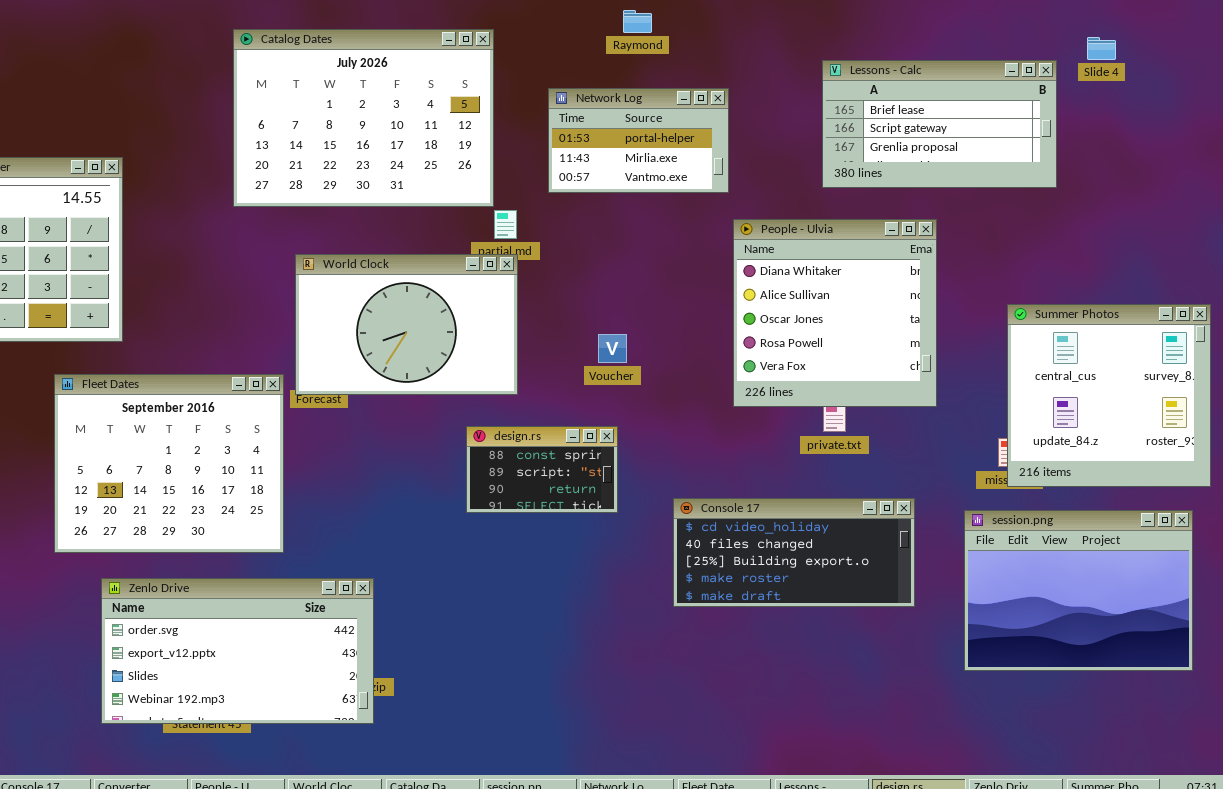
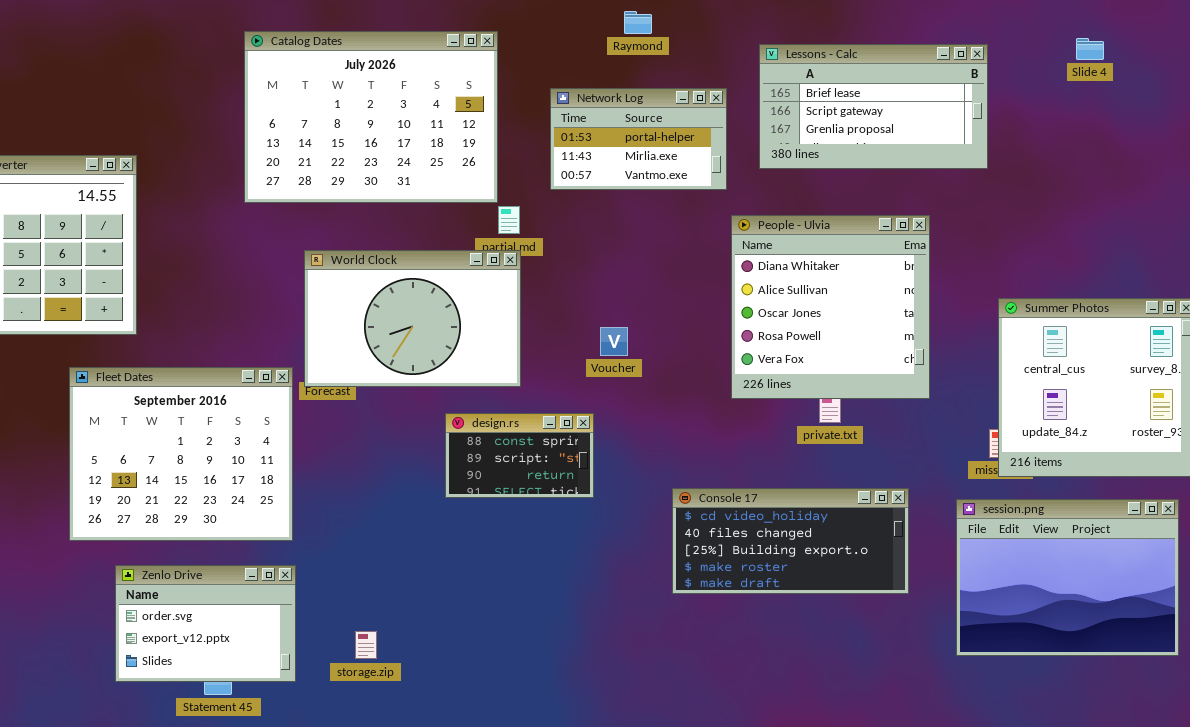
Lessons - Calc: [822,60,1057,188] -> [759,44,988,169], moved
design.rs: [466,426,618,513] -> [445,413,594,498], moved
Zenlo Drive: [101,578,374,724] -> [115,565,296,682], resized

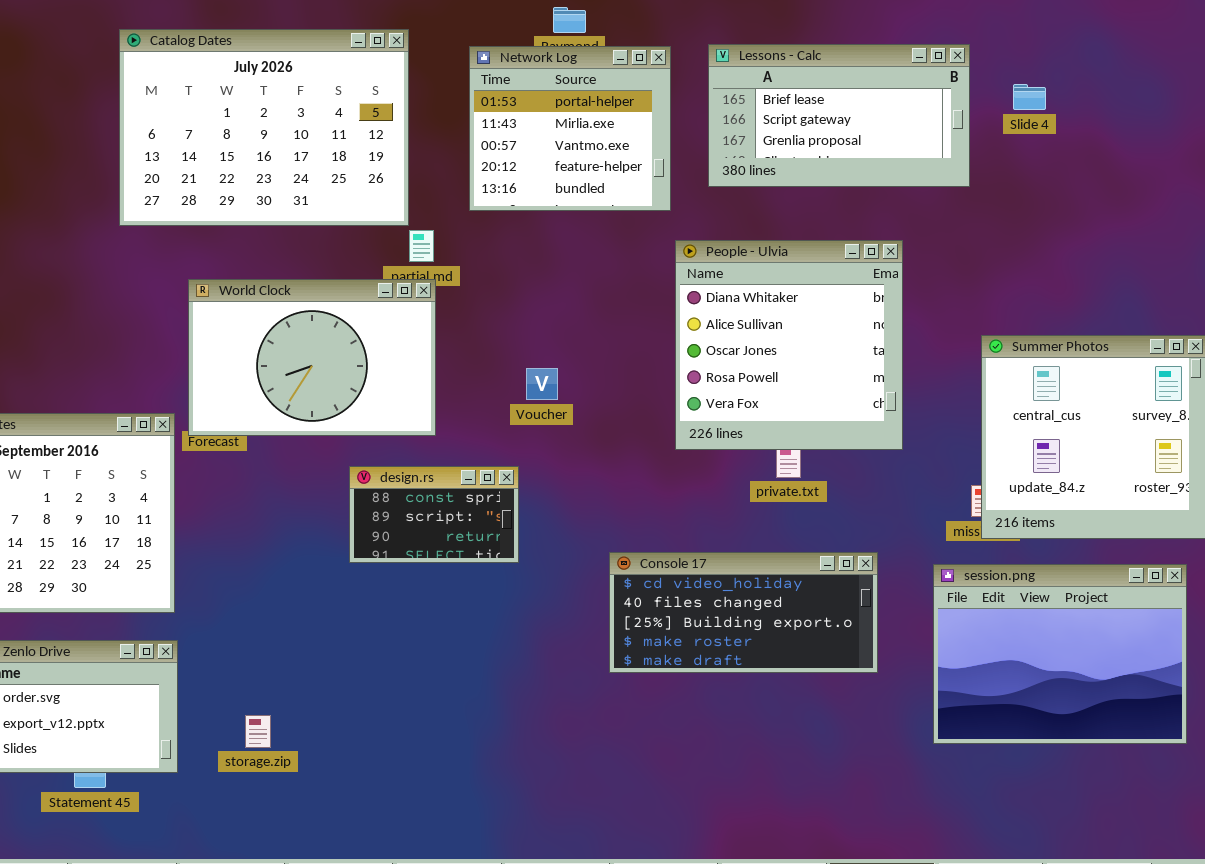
Slide 4: [1076,38,1104,60] -> [1013,84,1046,110], moved
Network Log: [550,88,727,190] -> [469,46,671,211], resized

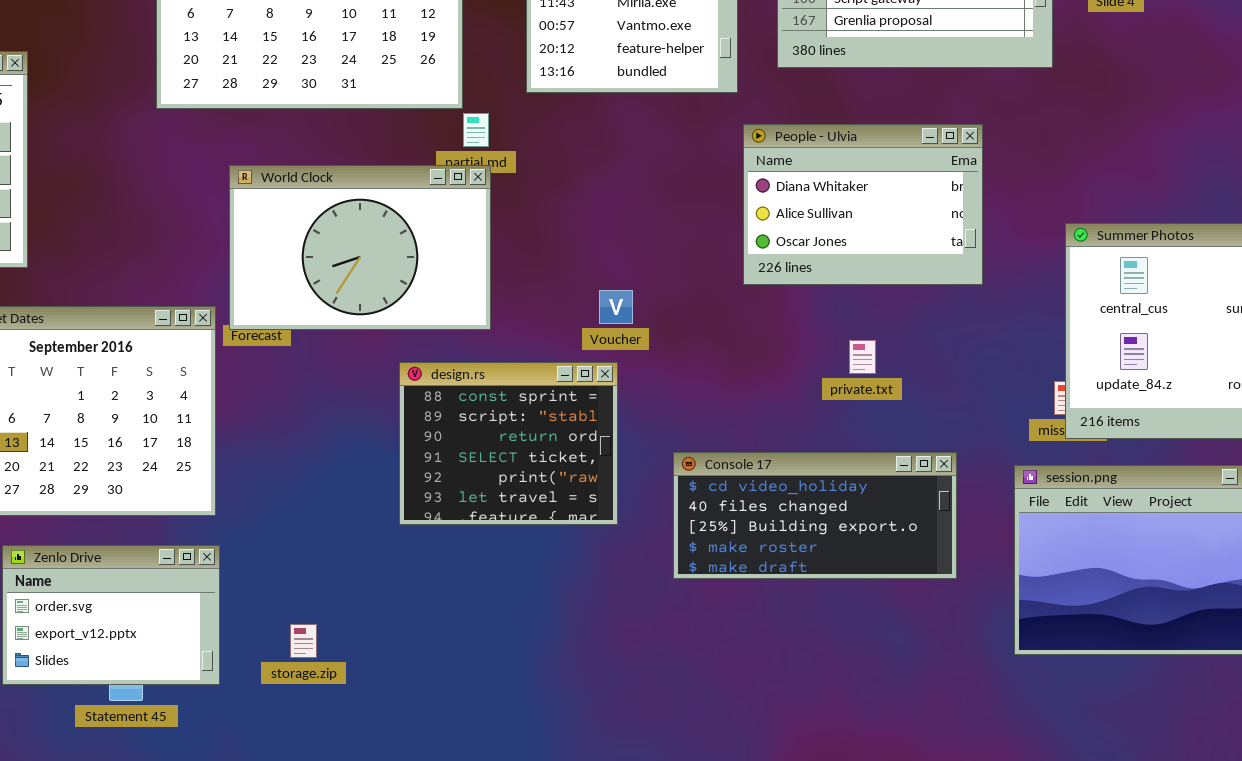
People - Ulvia: [675,240,903,450] -> [743,124,983,285], resized
Voucher: [526,368,558,400] -> [599,290,633,324], moved
design.rs: [349,466,519,563] -> [399,362,618,525], resized

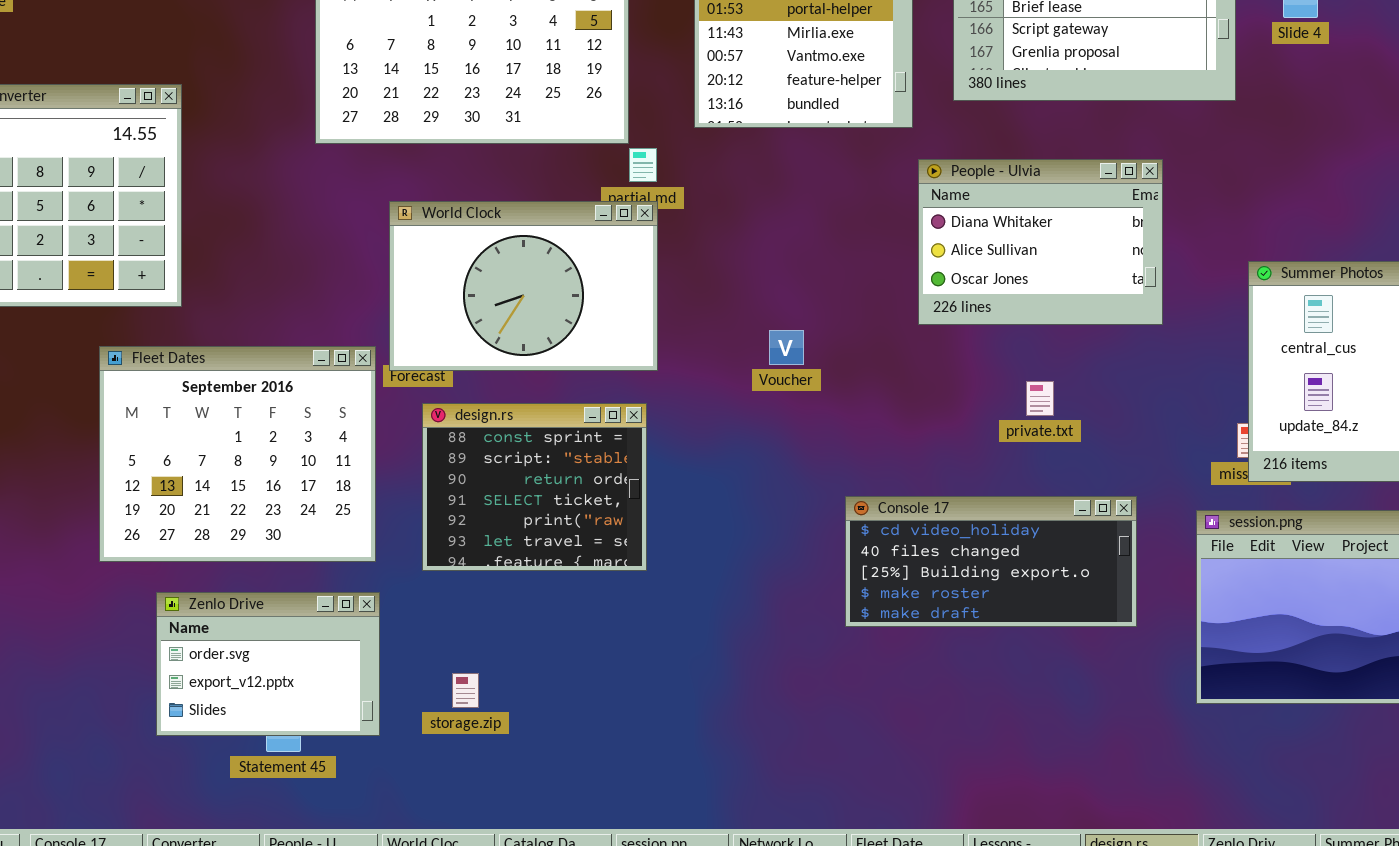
design.rs: [399,362,618,525] -> [422,403,647,571], moved

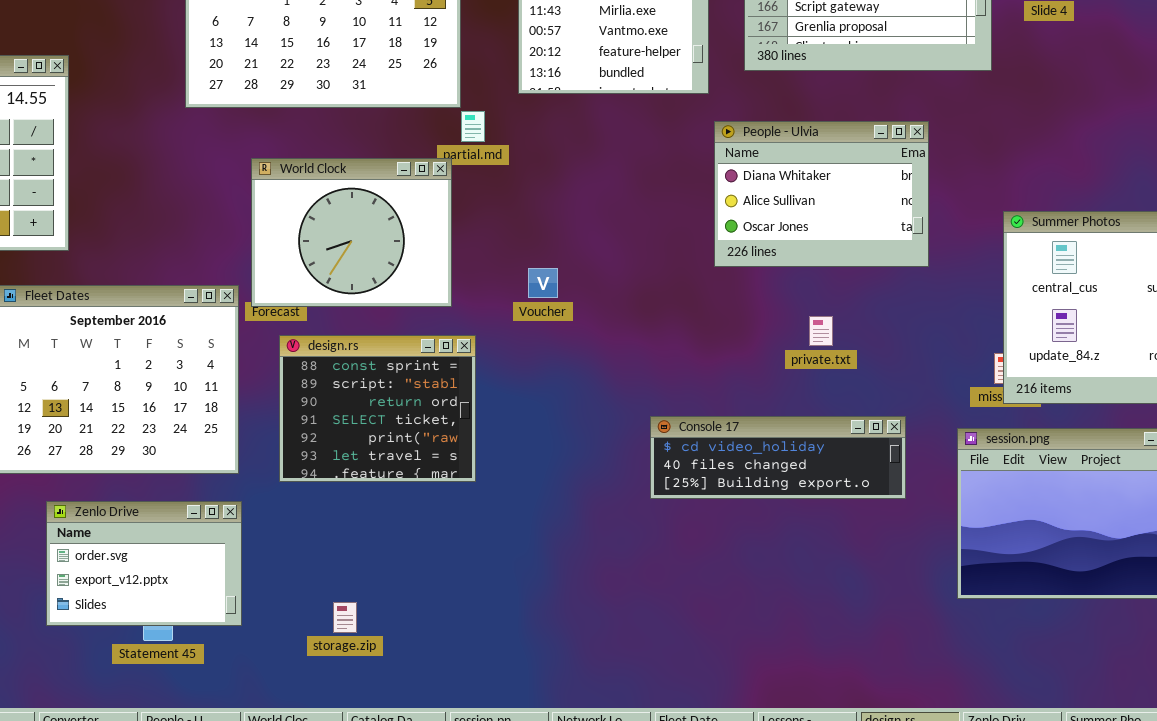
World Clock: [389,201,658,371] -> [251,158,452,307], resized
Voucher: [769,330,804,365] -> [528,268,558,298], moved
Console 17: [845,496,1137,627] -> [650,416,906,499], resized
storage.zip: [452,673,479,708] -> [333,602,357,633], moved

